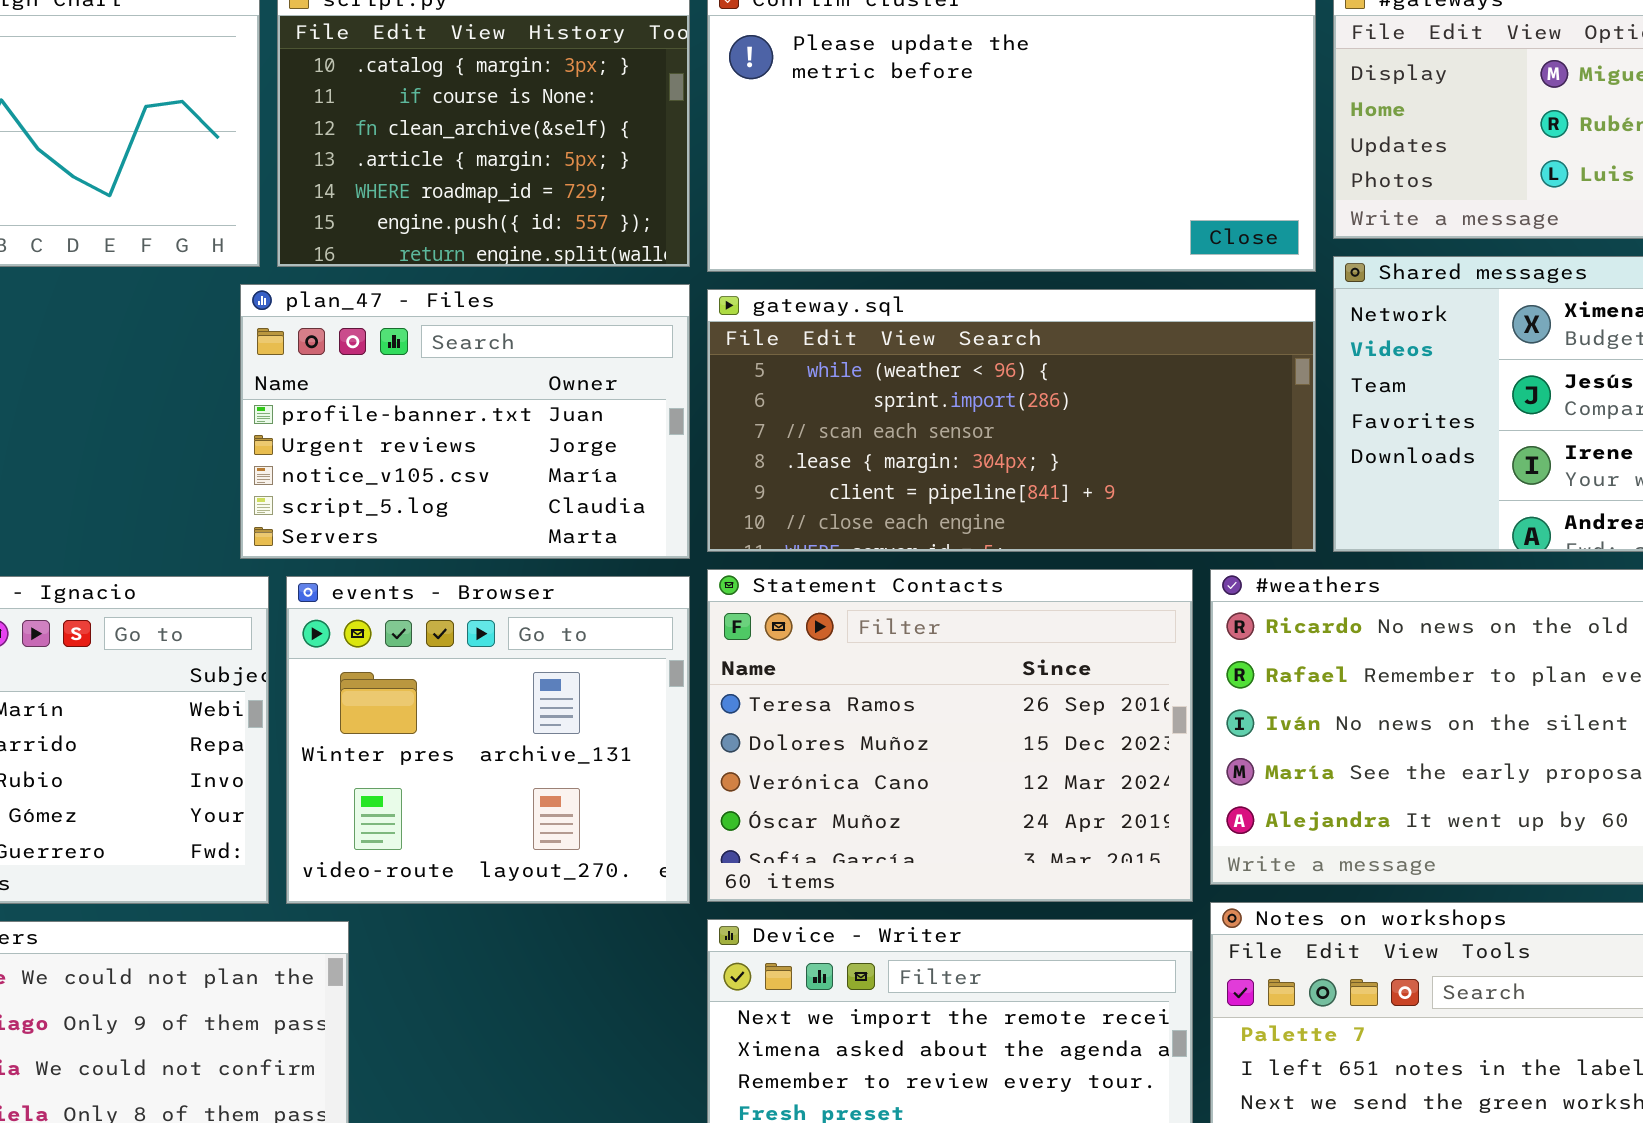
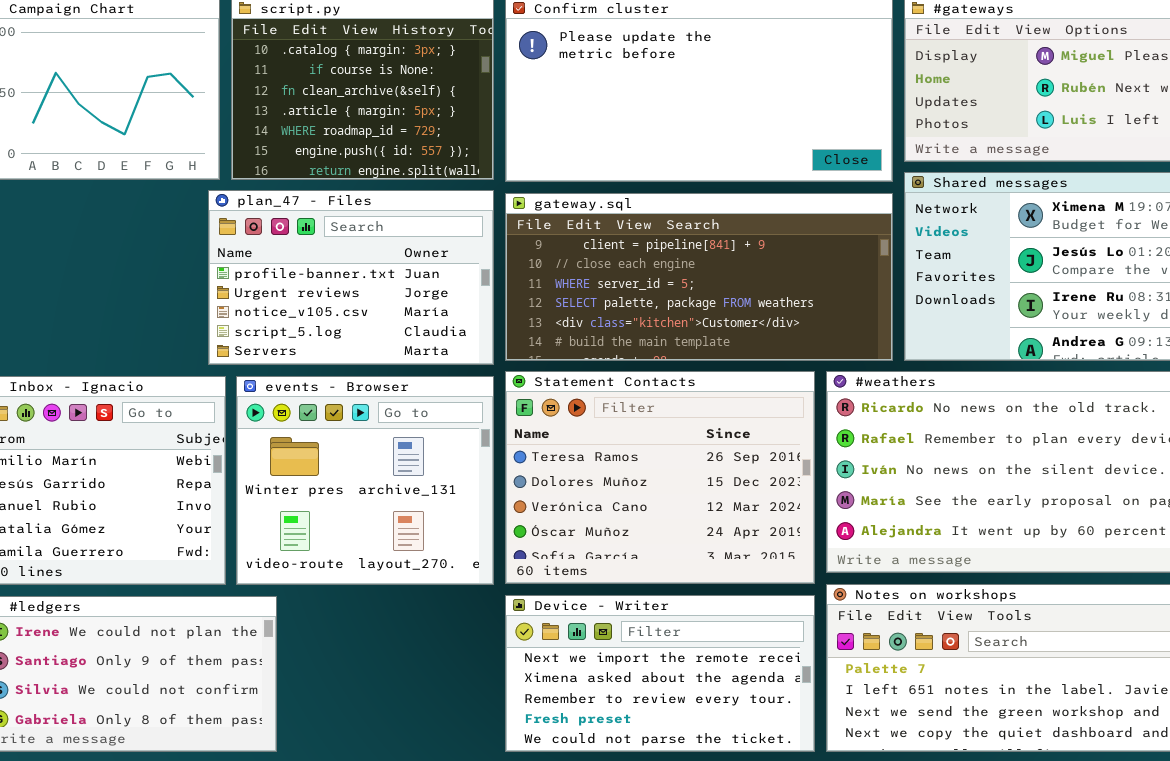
gateway.sql: [707,289,1316,552] -> [505,193,893,361], scrolled down 4 rows

